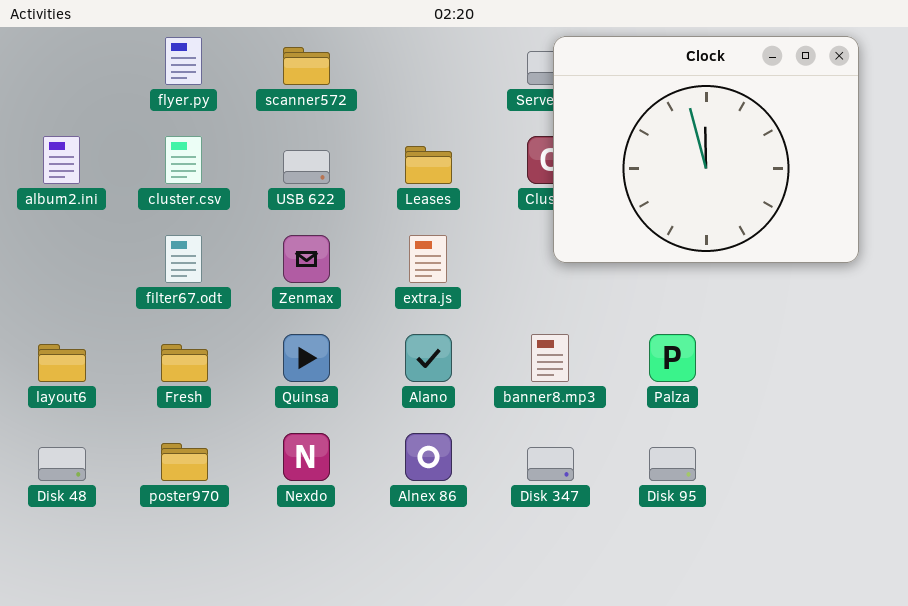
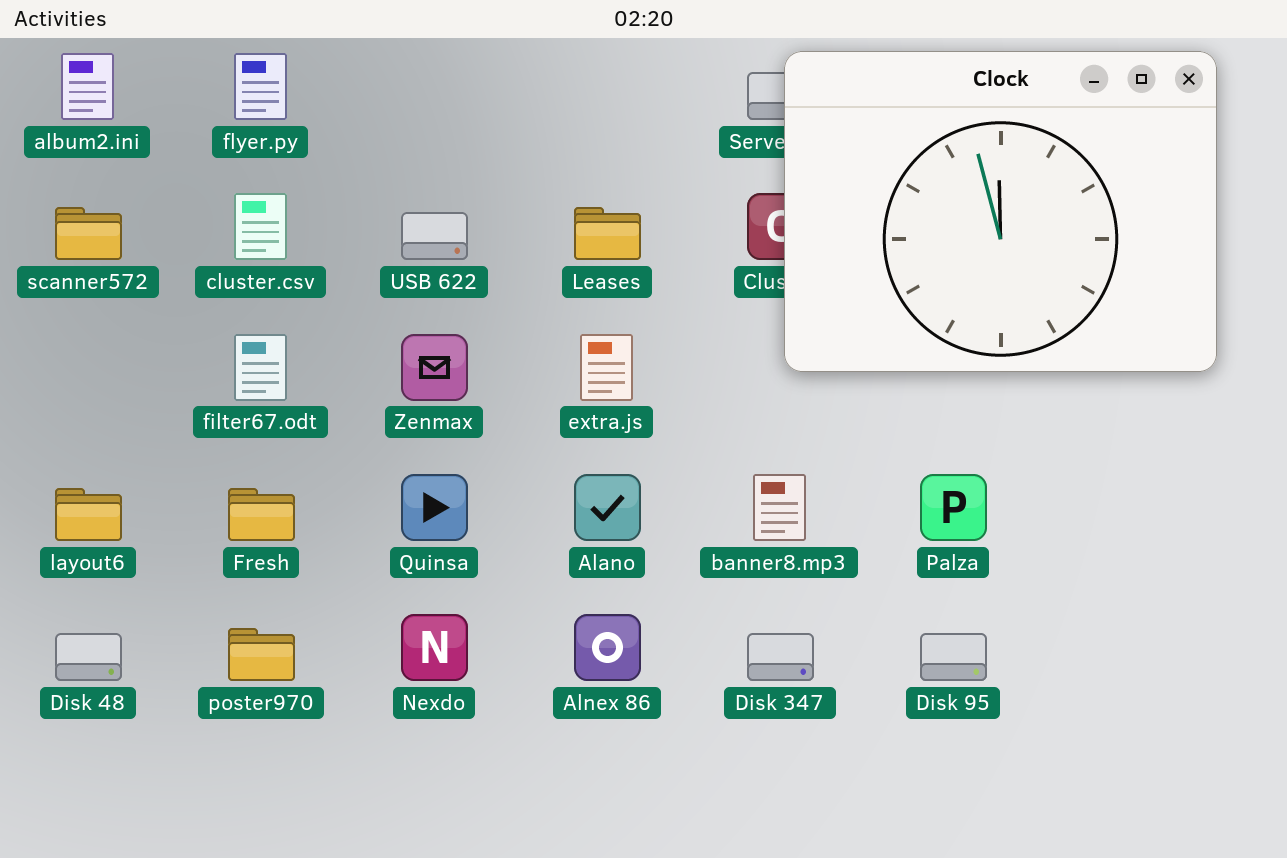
scanner572: [283,47,330,85] -> [55,207,122,260], moved
album2.ini: [43,136,80,184] -> [61,53,114,120], moved

